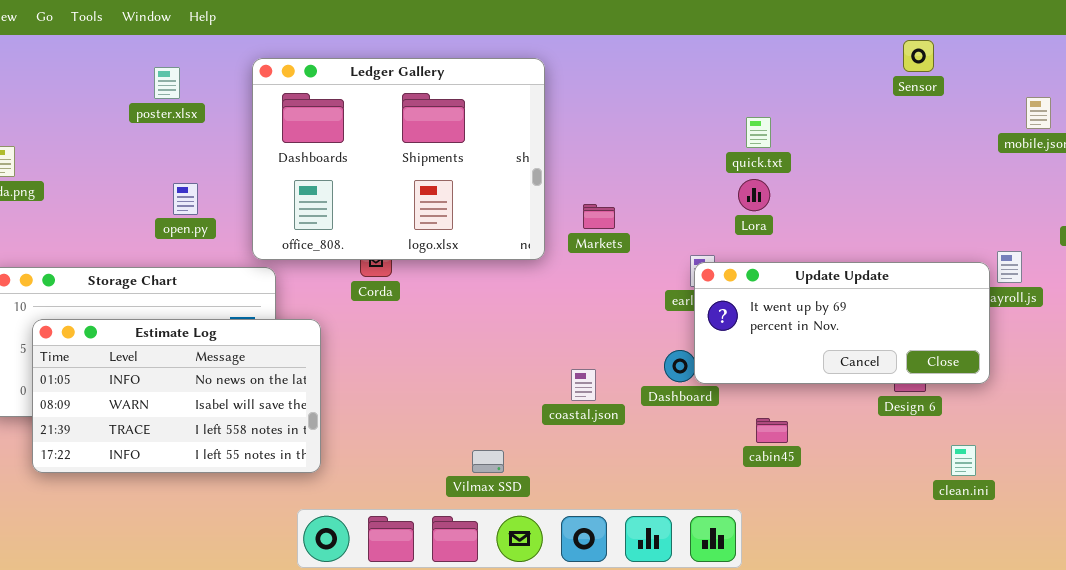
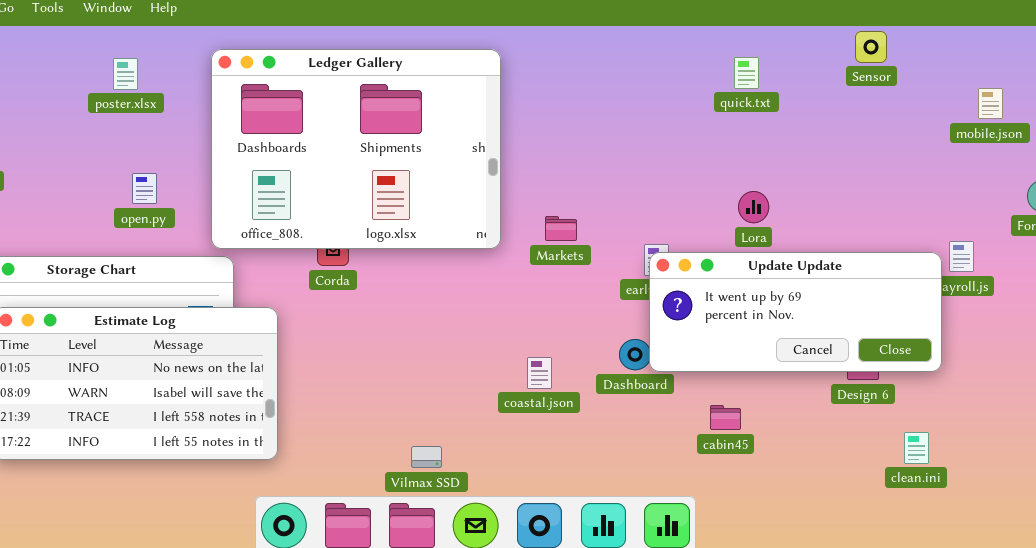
quick.txt: [746,117,771,148] -> [734,57,759,89], moved
Lora: [738,179,770,211] -> [738,191,769,223], moved
Markets: [583,204,615,229] -> [545,216,577,241], moved
Vilmax SSD: [472,450,504,473] -> [411,446,442,468], moved

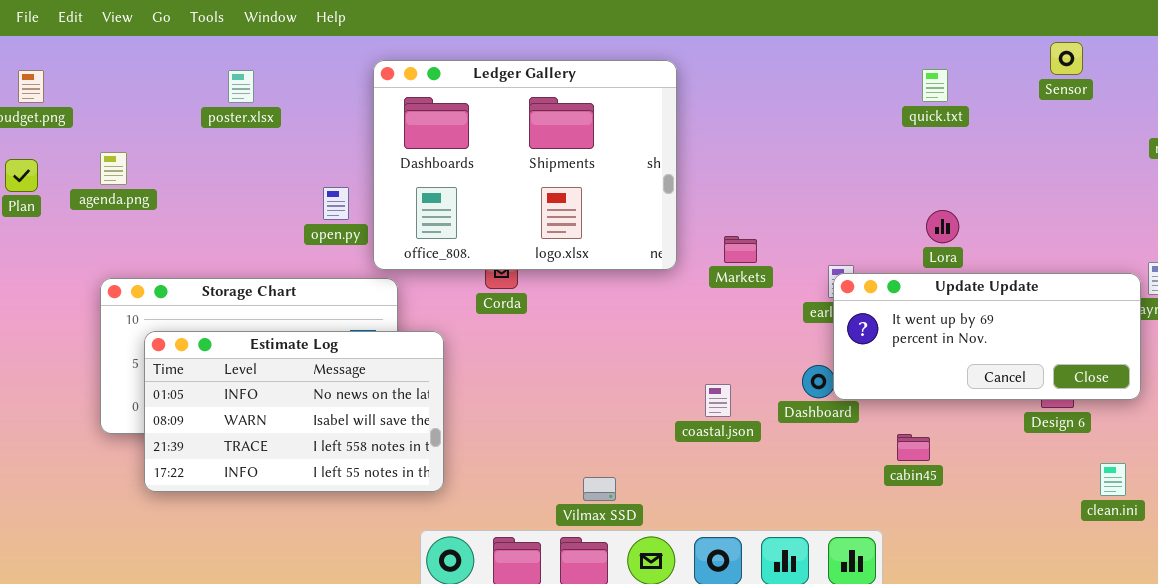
poster.xlsx: [113,58,138,90] -> [228,70,254,103], moved
open.py: [132,173,157,204] -> [323,187,349,220], moved

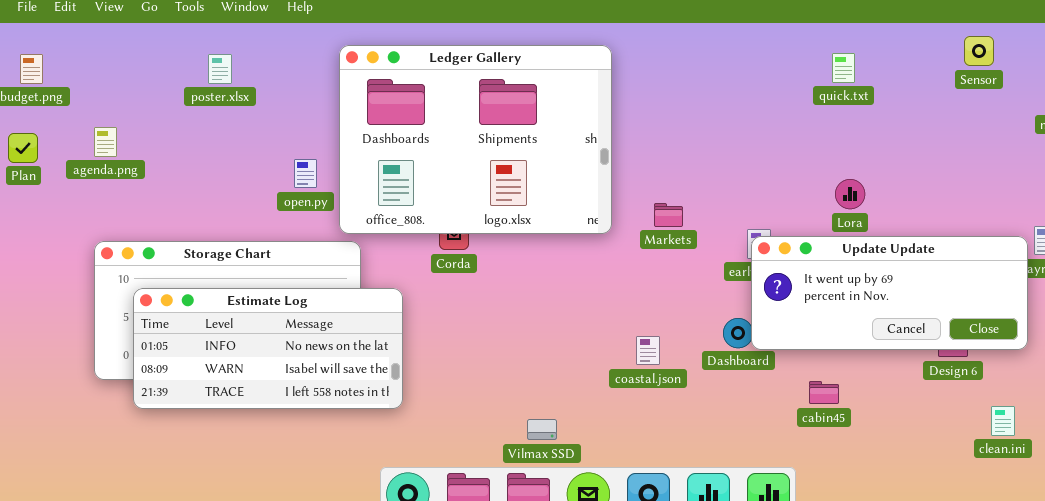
Sensor: [1050,42,1083,75] -> [964,36,994,66], moved
Estimate Log: [144,331,444,492] -> [133,288,403,409], resized

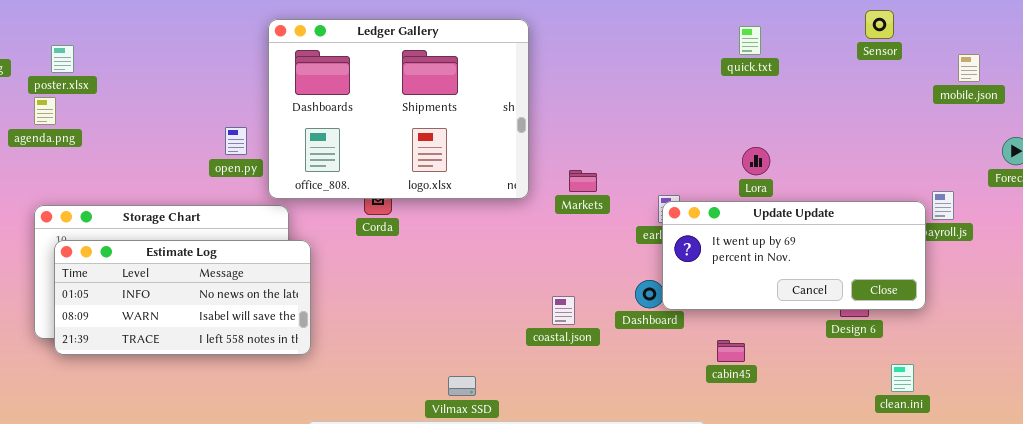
poster.xlsx: [208,54,232,84] -> [51,45,74,73], moved
Estimate Log: [133,288,403,409] -> [54,240,311,355], moved

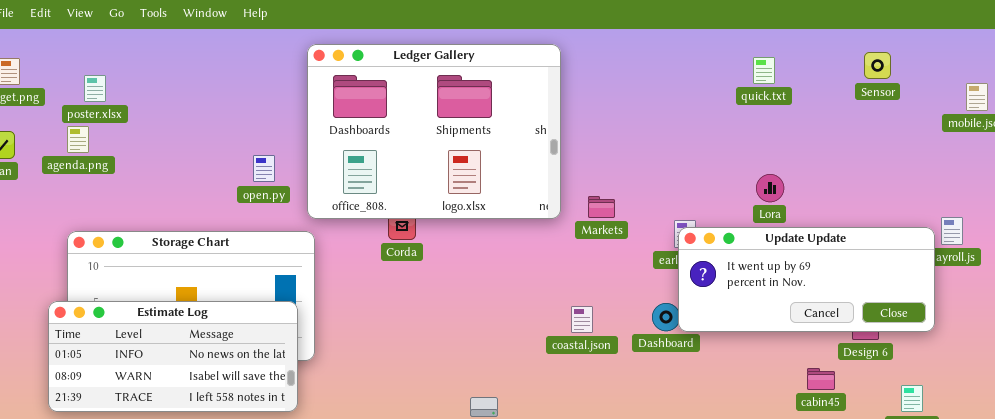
Sensor: [865,10,894,39] -> [864,52,891,79], moved
Ledger Gallery: [268,19,529,199] -> [307,44,561,219], moved
Estimate Log: [54,240,311,355] -> [48,301,298,412], moved
coastal.json: [552,296,575,325] -> [571,306,593,333], moved
cabin45: [717,340,745,362] -> [807,368,835,390], moved

